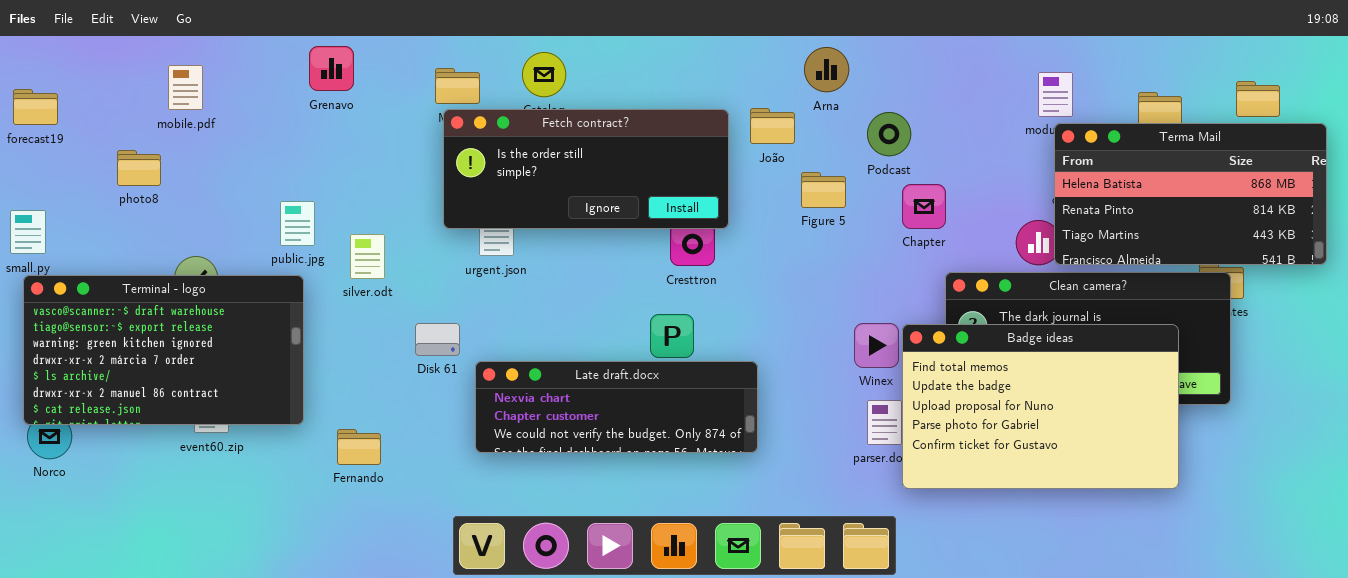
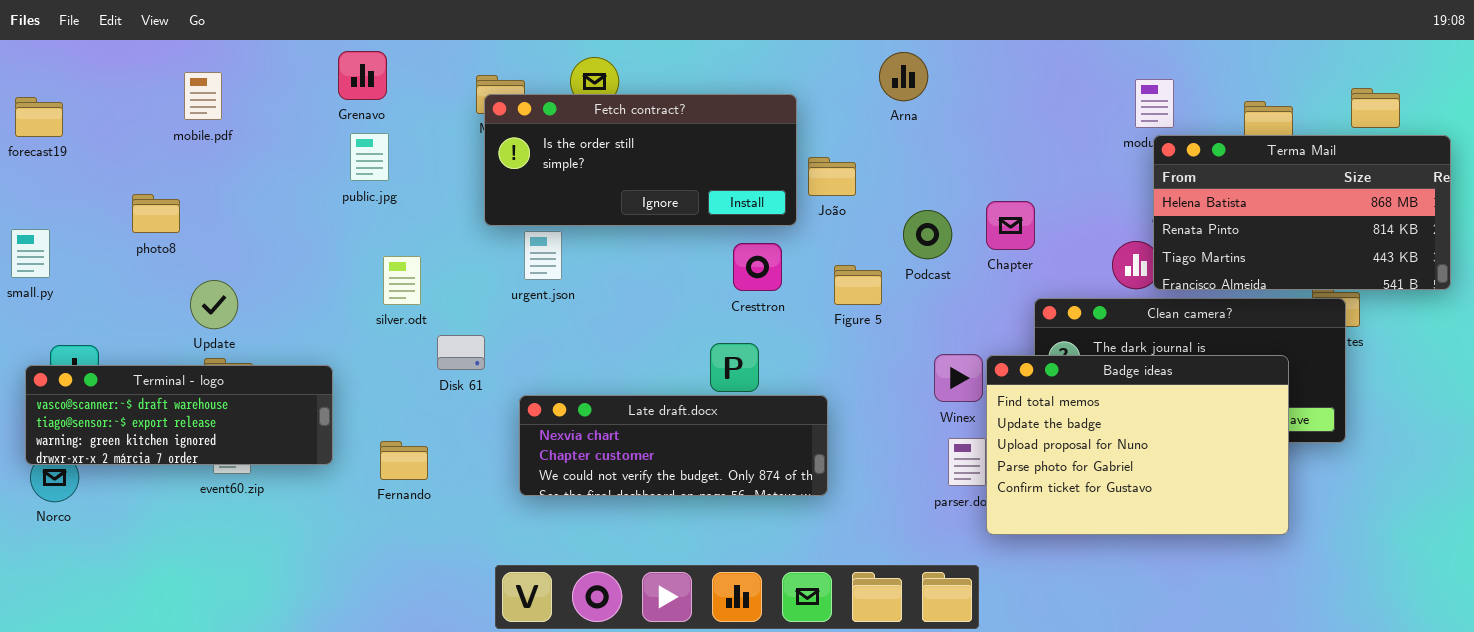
João: [750,108,795,144] -> [808,157,856,196], moved
Fetch contract?: [443,109,729,229] -> [484,94,797,226], moved
Podcast: [867,112,911,156] -> [903,210,952,259], moved
photo8: [117,150,161,186] -> [132,194,180,233], moved
Figure 5: [801,172,846,208] -> [834,265,882,305], moved
public.jpg: [280,201,315,246] -> [350,133,389,181], moved
Terminal - logo: [23,275,304,425] -> [25,365,333,465], resized
Disk 61: [415,323,460,356] -> [437,335,485,370], moved
Fernando: [337,429,381,465] -> [380,441,428,480], moved

